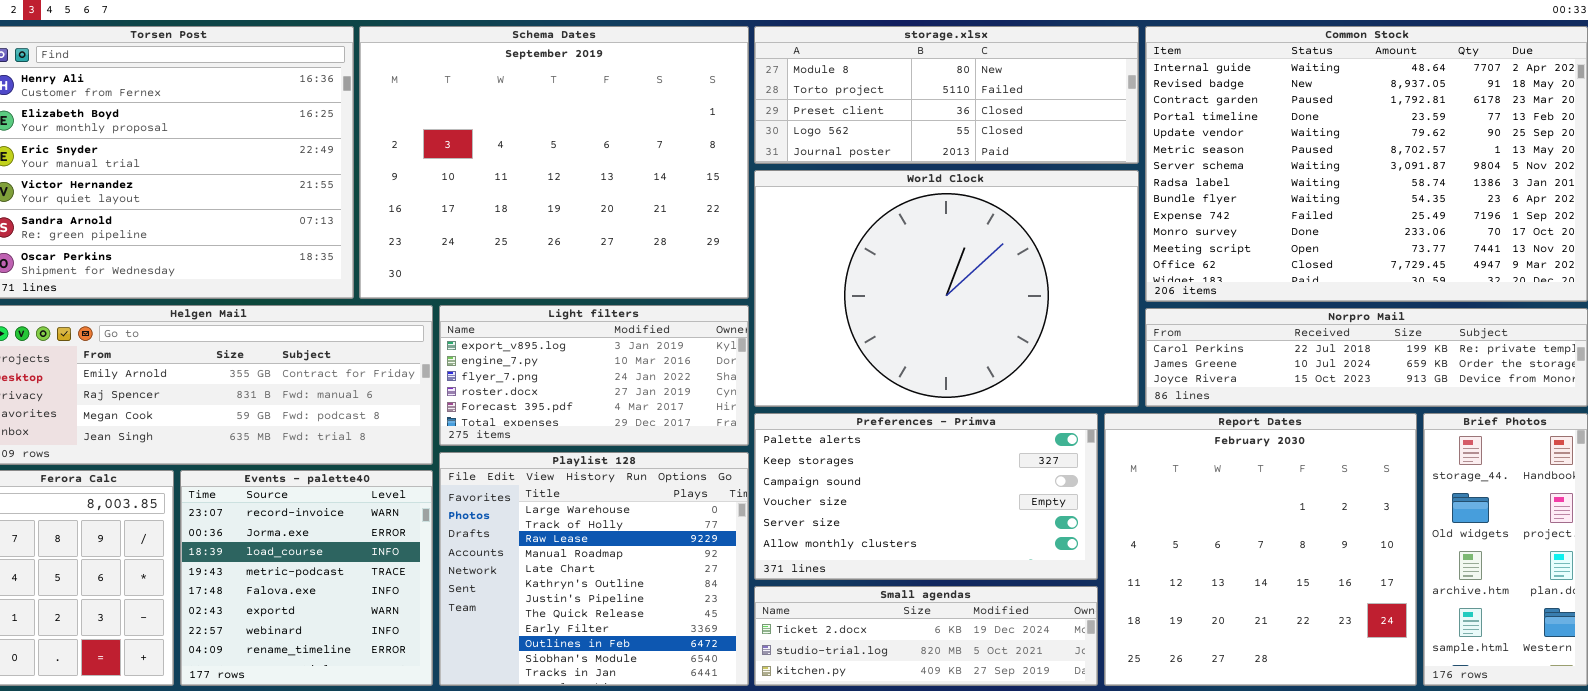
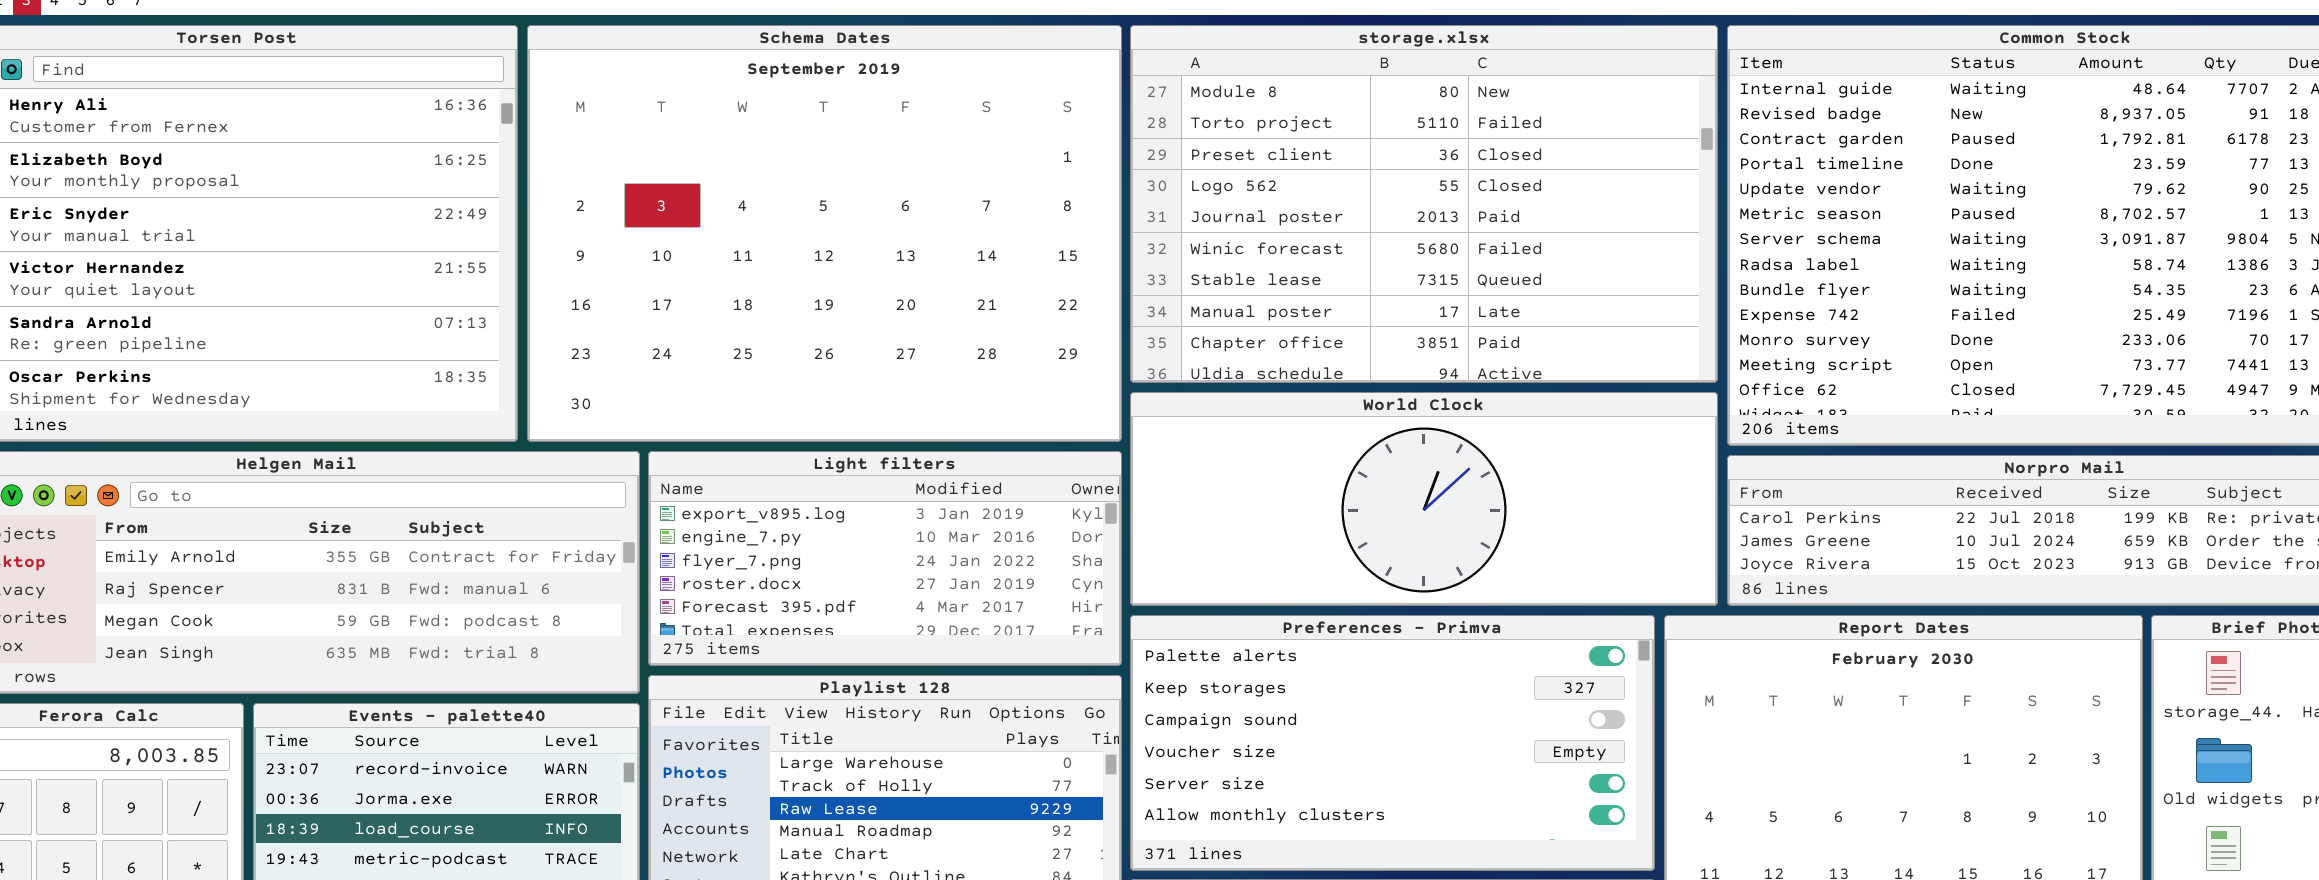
storage.xlsx: [754,26,1139,164] -> [1130,25,1718,383], resized
World Clock: [754,170,1139,407] -> [1130,392,1718,606], resized

